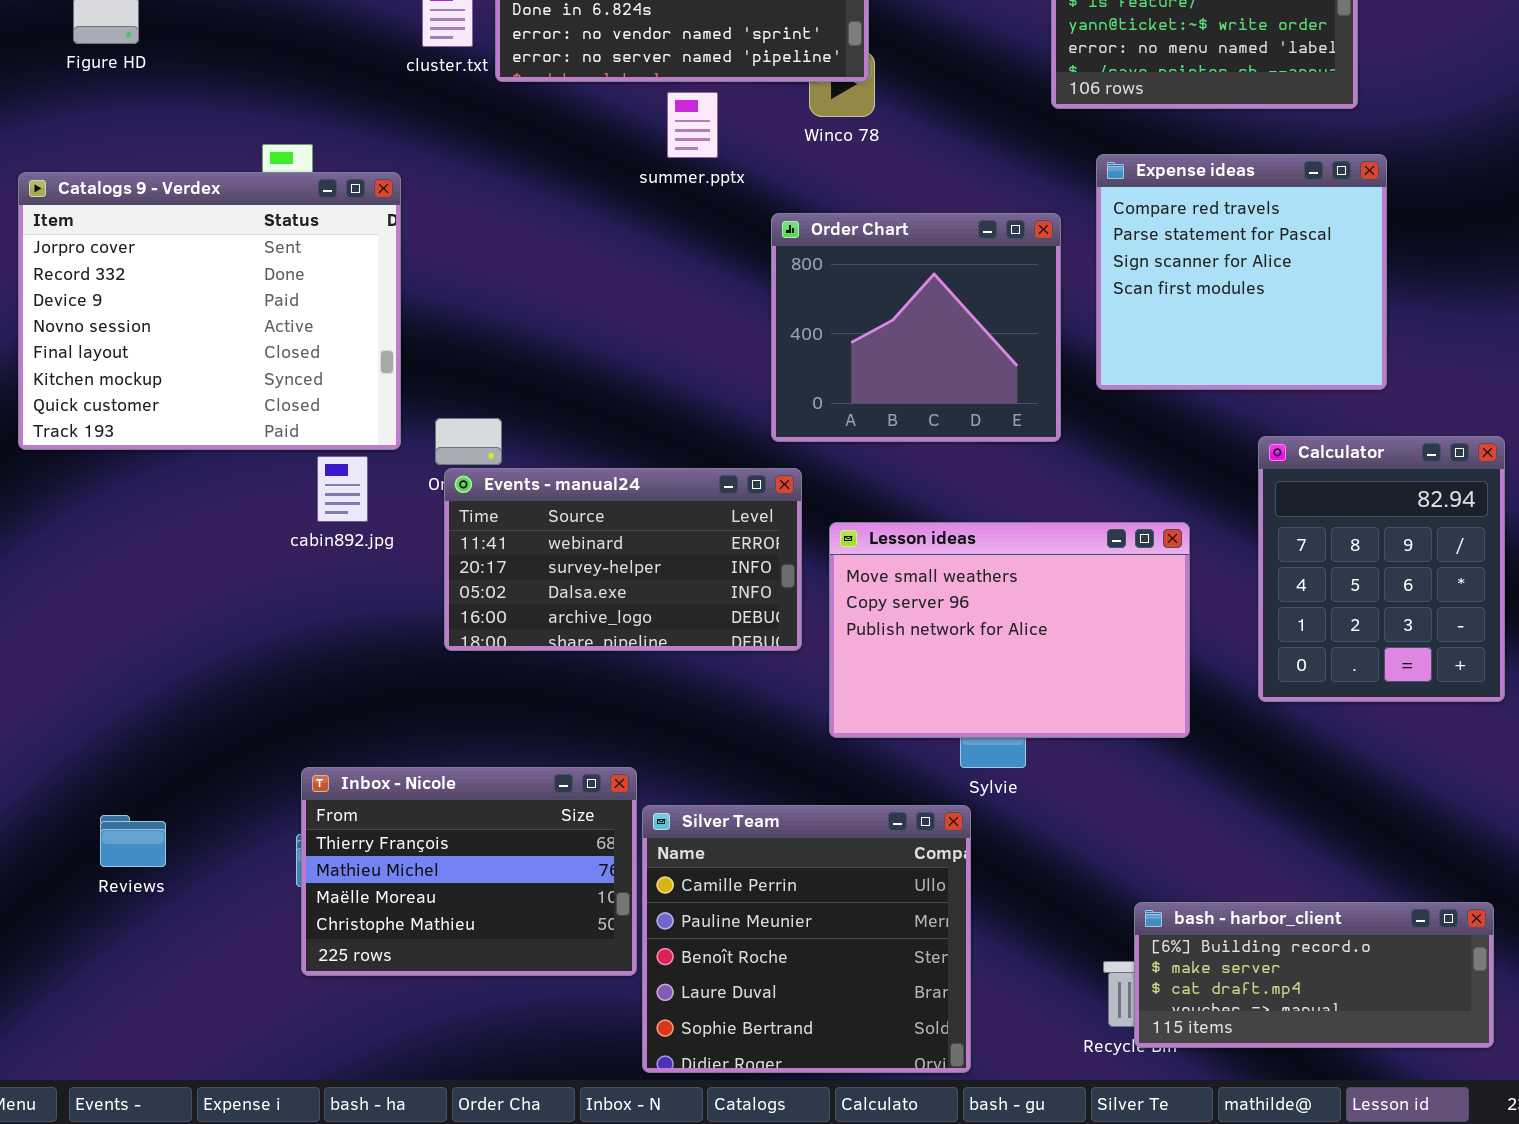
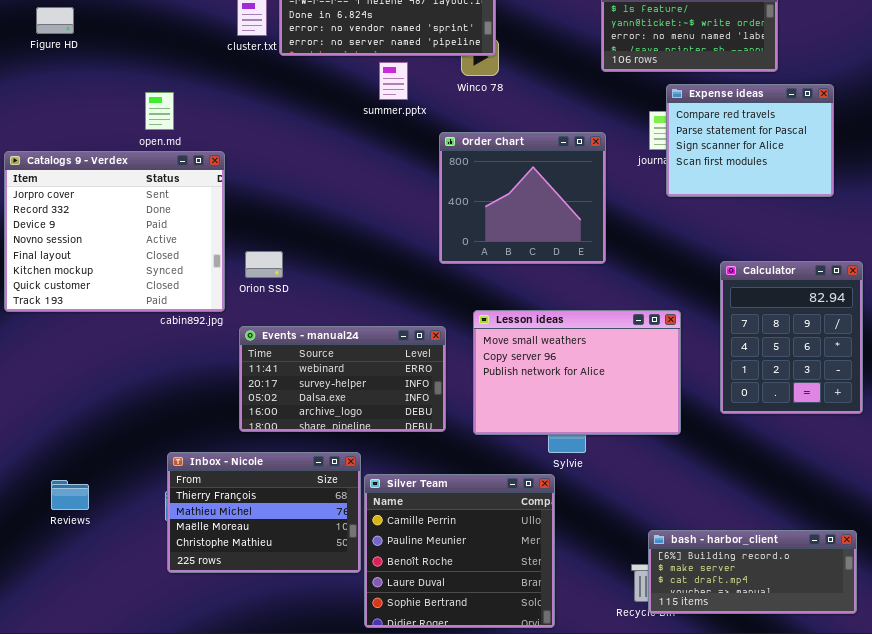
Expense ideas: [1096,154,1387,390] -> [666,84,834,197], moved, resized
Catalogs 9 - Verdex: [18,172,401,450] -> [4,151,225,312], moved
Events - manual24: [444,468,802,651] -> [239,326,446,432], moved

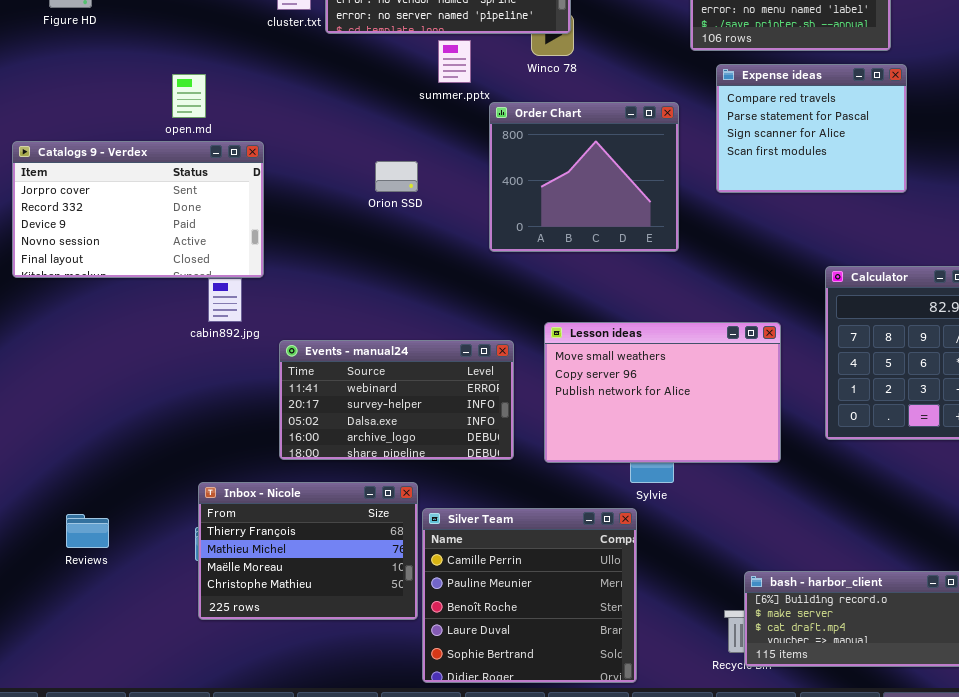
Expense ideas: [666,84,834,197] -> [716,64,907,193], moved
Order Chart: [439,132,606,264] -> [489,102,679,252], moved
Catalogs 9 - Verdex: [4,151,225,312] -> [12,141,264,278], resized
Orion SSD: [245,251,283,278] -> [375,161,418,192], moved

